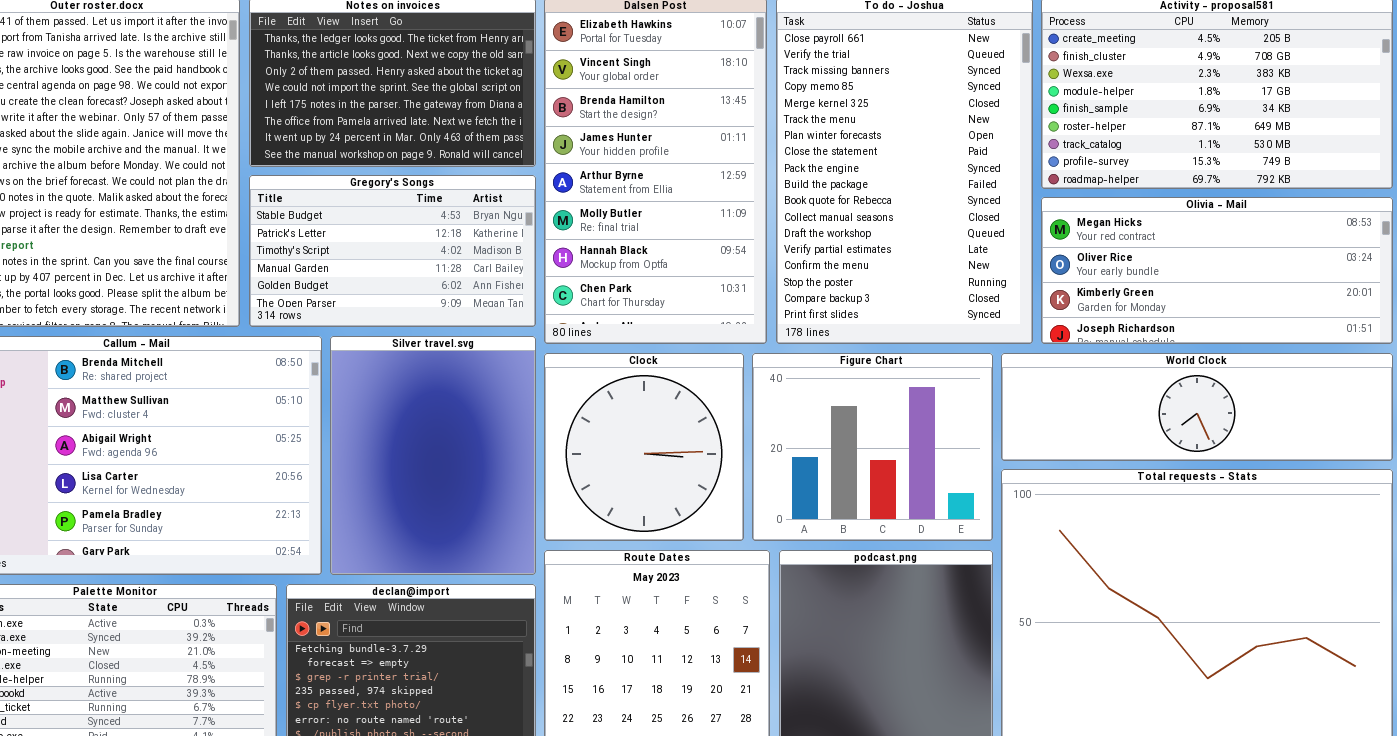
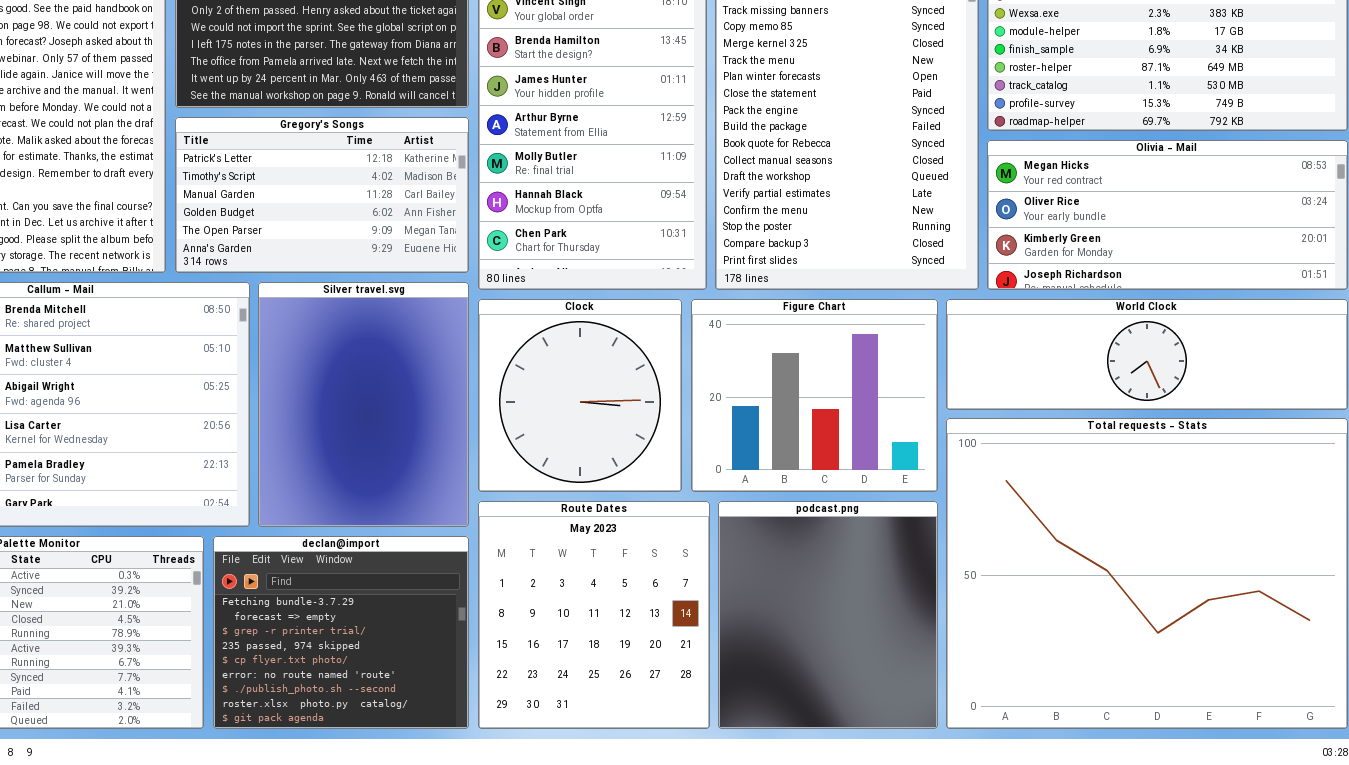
Gregory's Songs: [249,175,536,327] -> [175,117,469,273], scrolled down 1 row

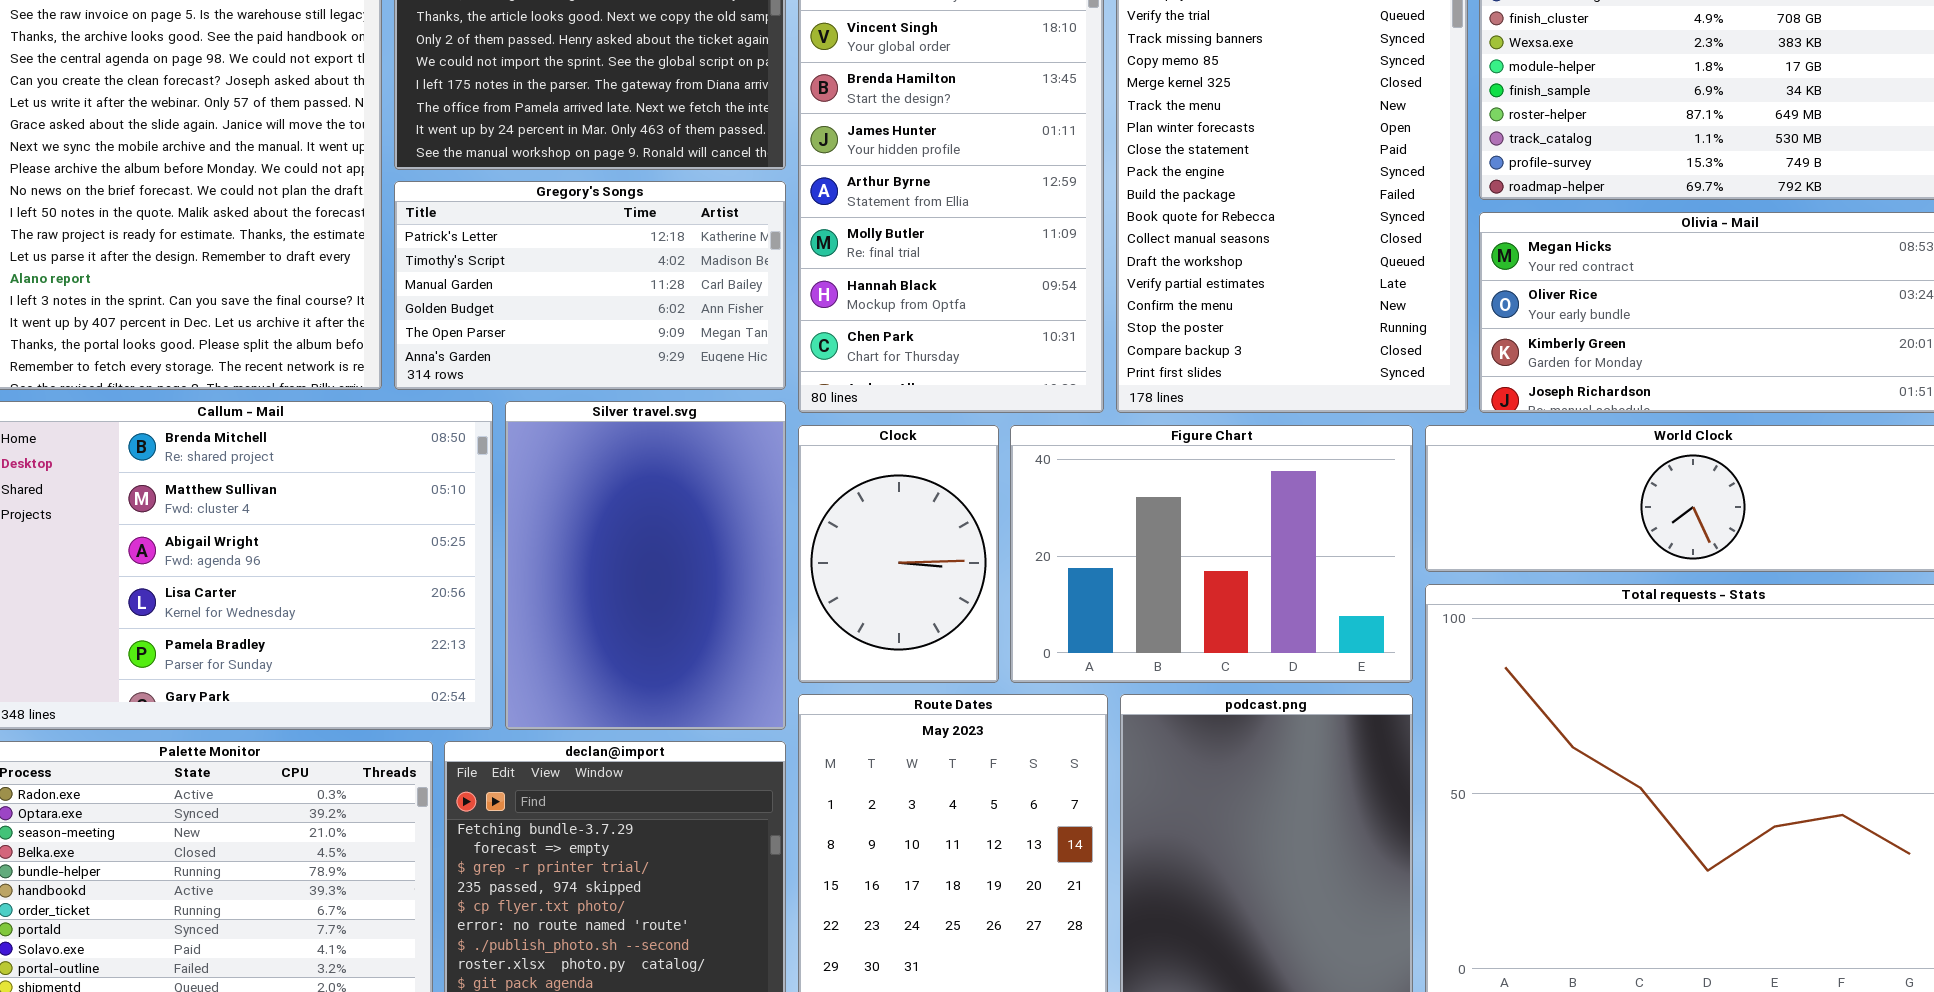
Clock: [478,299,682,492] -> [798,425,999,683], resized
Figure Chart: [691,299,938,492] -> [1010,425,1413,683], resized

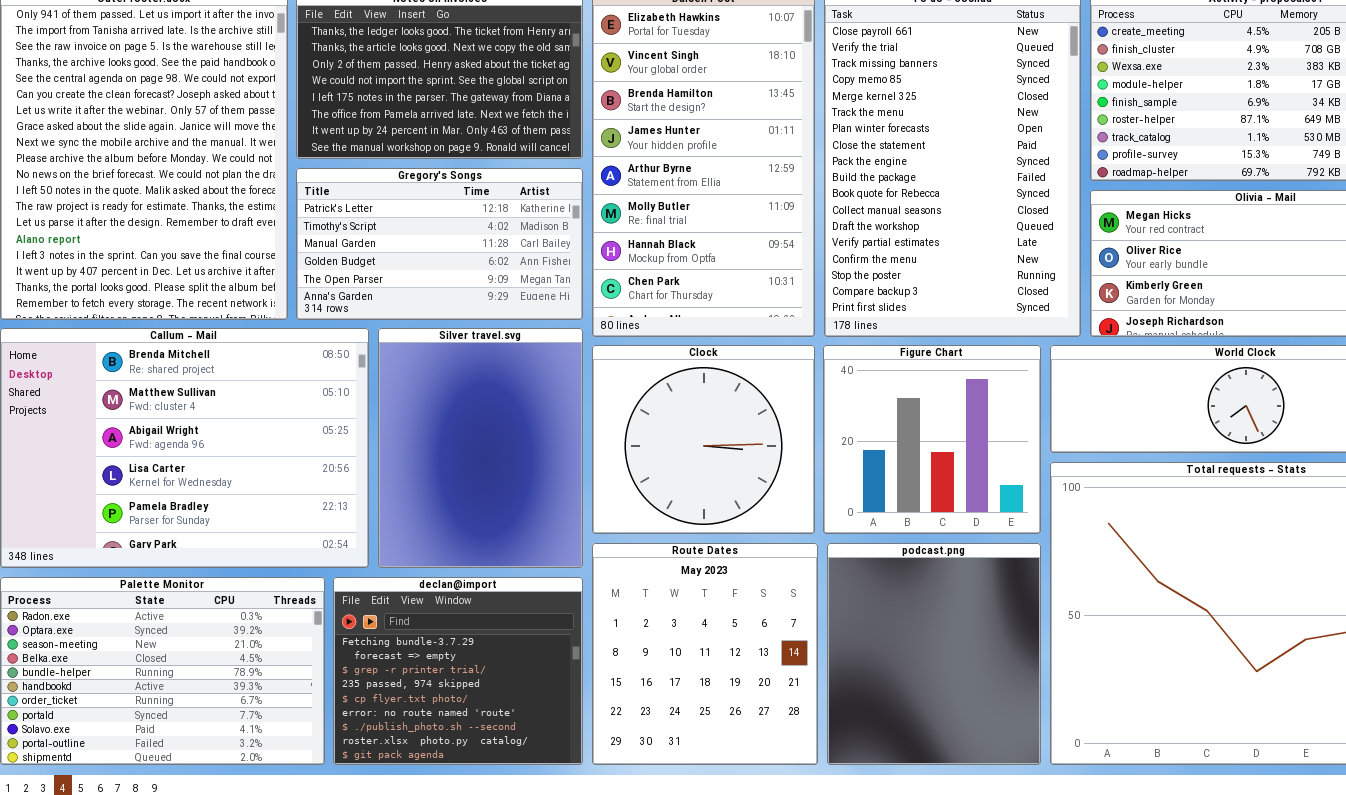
Clock: [798,425,999,683] -> [592,345,815,534], resized
Figure Chart: [1010,425,1413,683] -> [823,345,1041,534], resized

